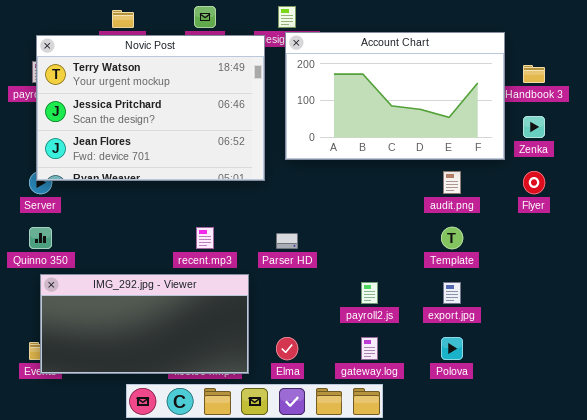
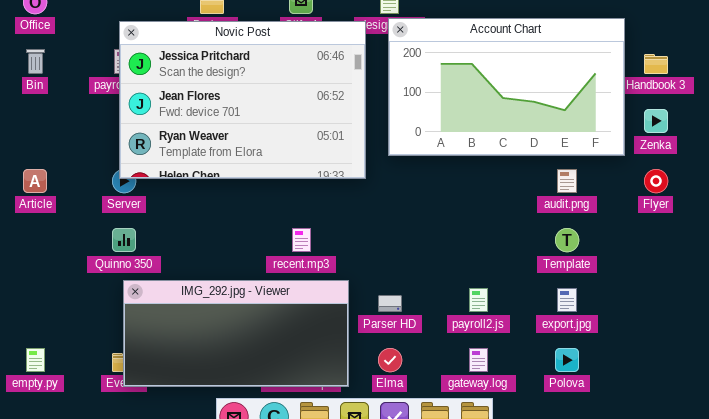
Novic Post: [36,35,265,181] -> [119,21,366,179], scrolled down 1 row
Parser HD: [276,233,298,249] -> [378,295,402,312], moved

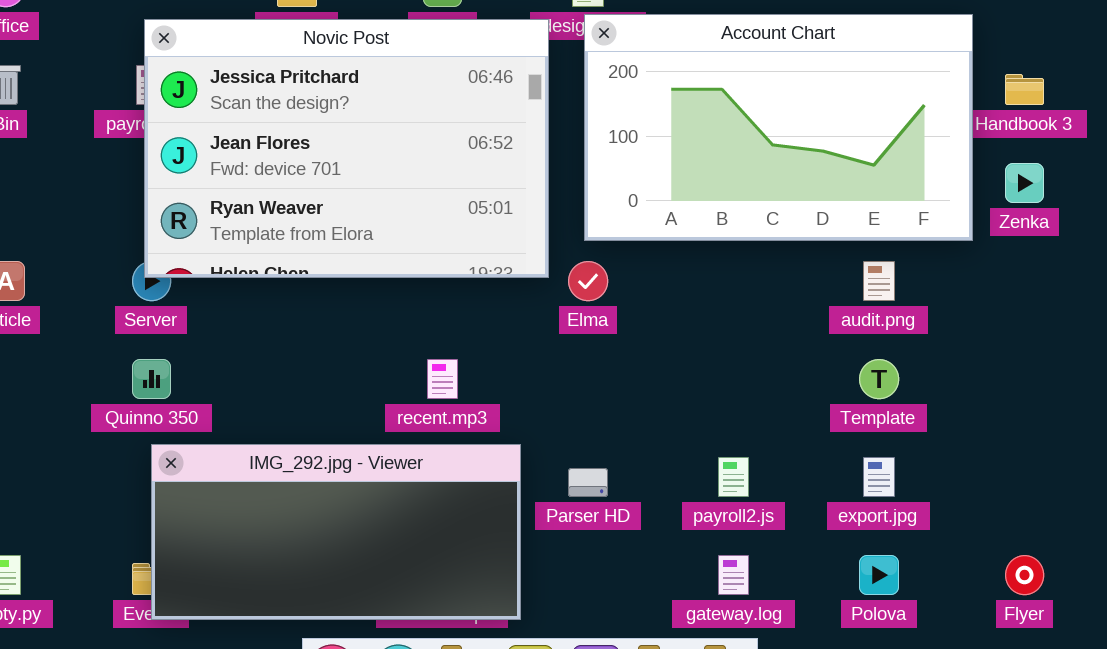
Flyer: [644,169,668,193] -> [1005,555,1044,595], moved
Elma: [378,348,402,372] -> [568,261,608,301], moved

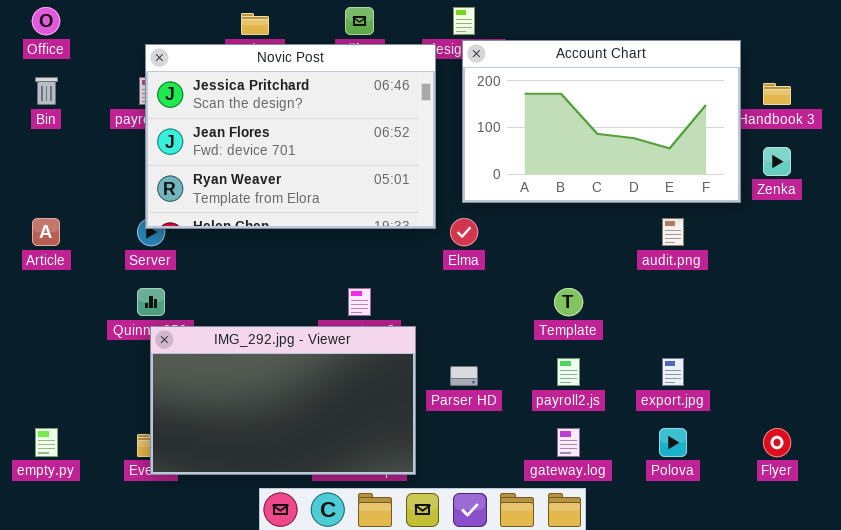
Template: [859,359,899,399] -> [554,288,583,316], moved
IMG_292.jpg - Viewer: [151,444,521,620] -> [150,326,416,475], resized

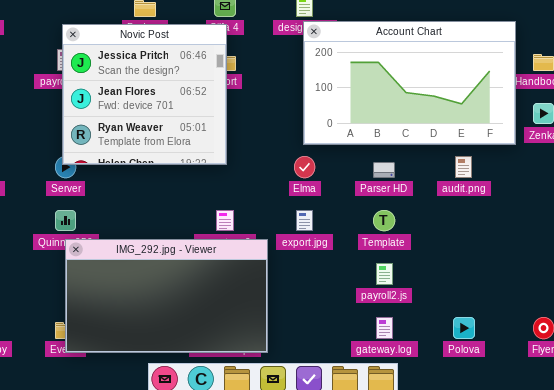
Novic Post: [145,44,436,229] -> [62,24,227,165], resized
export.jpg: [662,358,684,386] -> [296,210,313,231], moved
Parser HD: [450,366,478,386] -> [373,162,395,178], moved

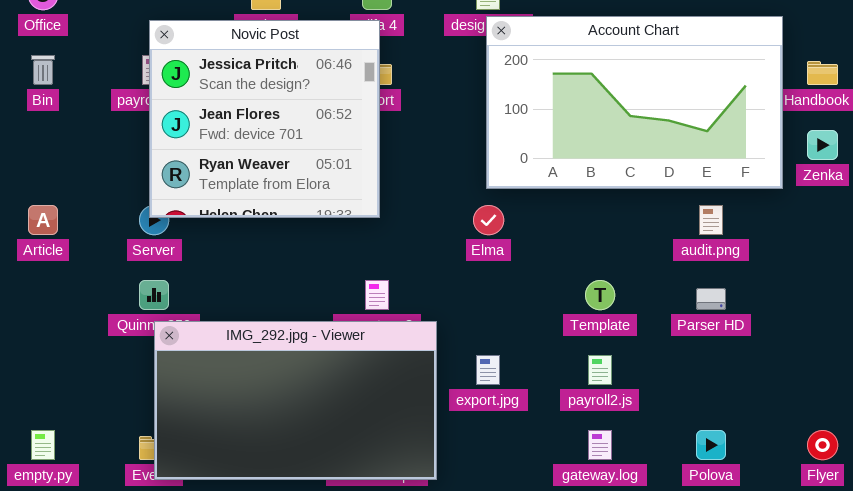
Parser HD: [373,162,395,178] -> [696,288,726,310], moved
export.jpg: [296,210,313,231] -> [476,355,500,385], moved

